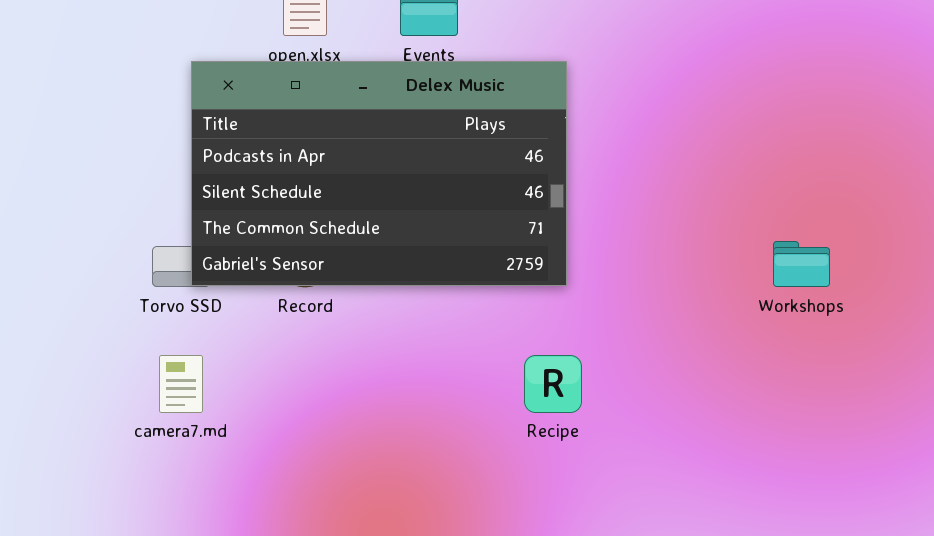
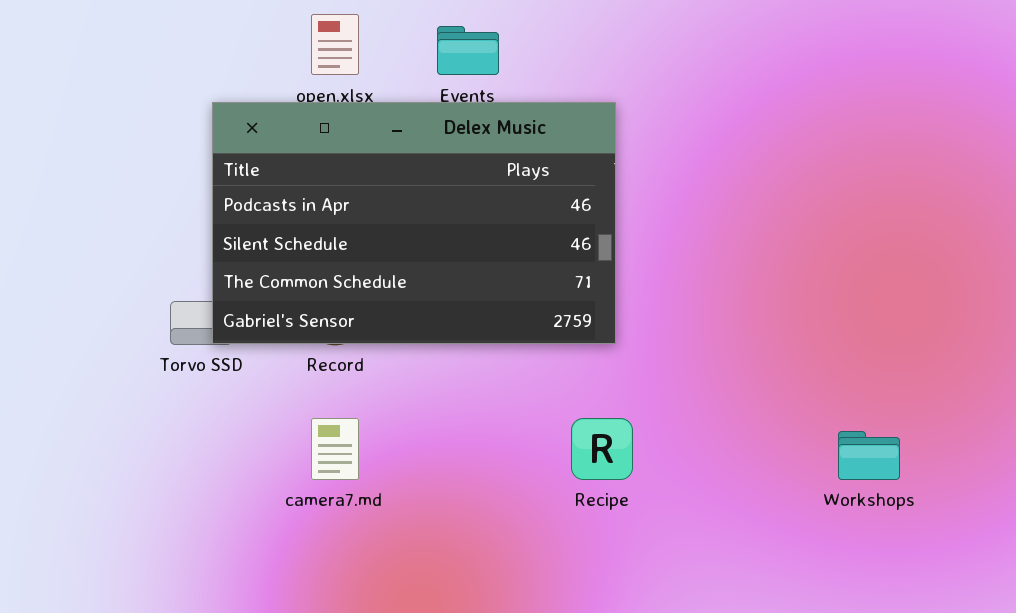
Workshops: [773,241,830,287] -> [838,431,900,480], moved
camera7.md: [159,355,203,413] -> [311,418,359,480], moved

